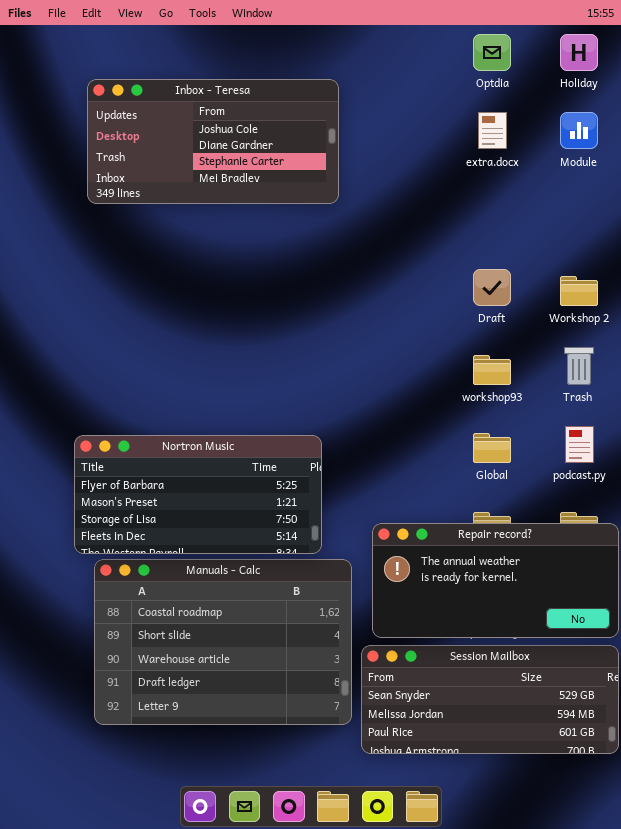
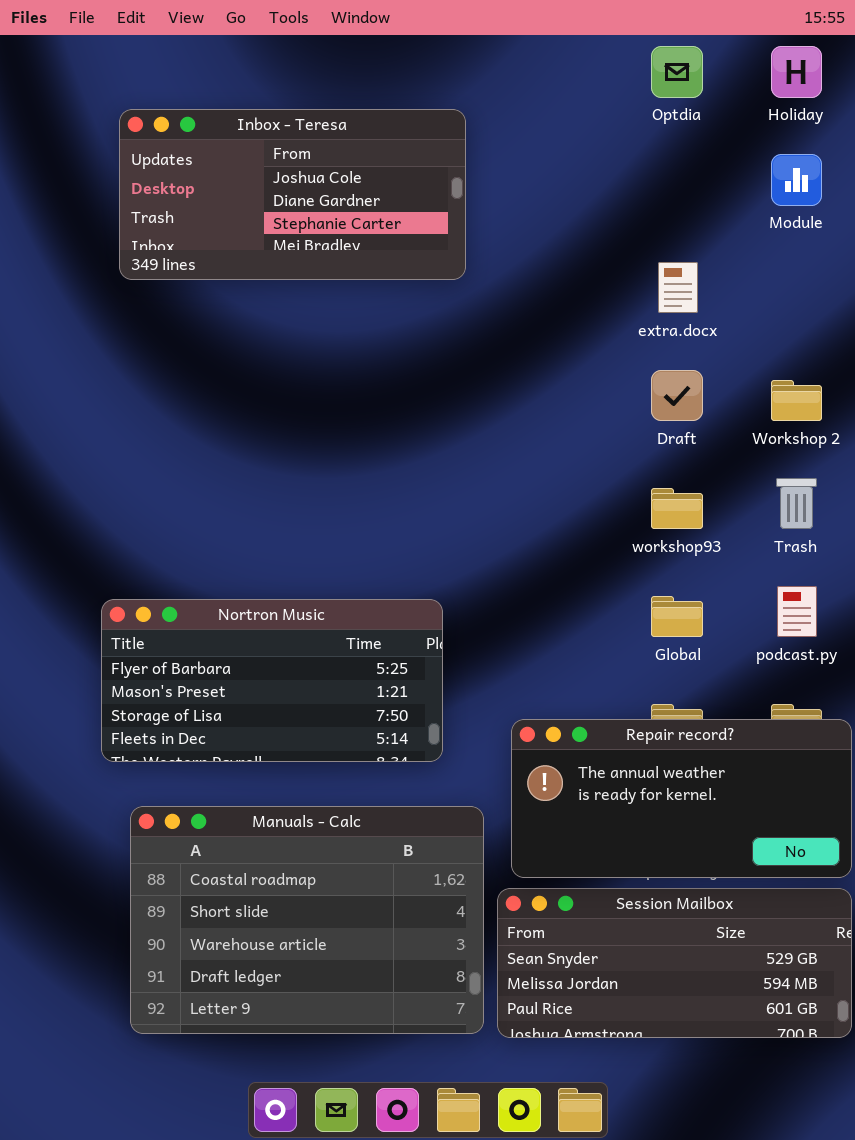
extra.docx: [478,112,507,149] -> [658,262,698,313], moved
Manuals - Calc: [94,559,352,725] -> [130,806,484,1034], moved

